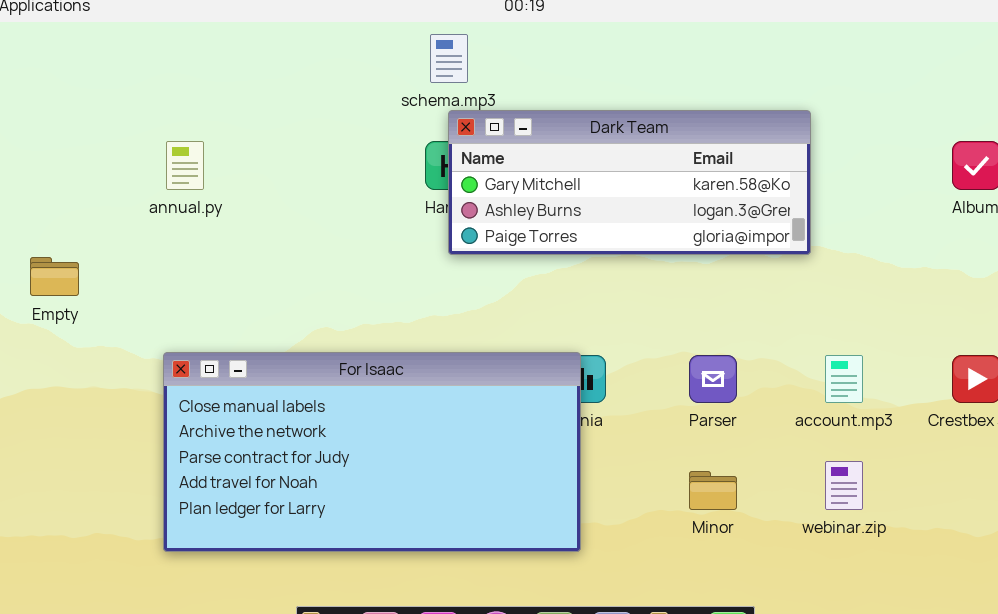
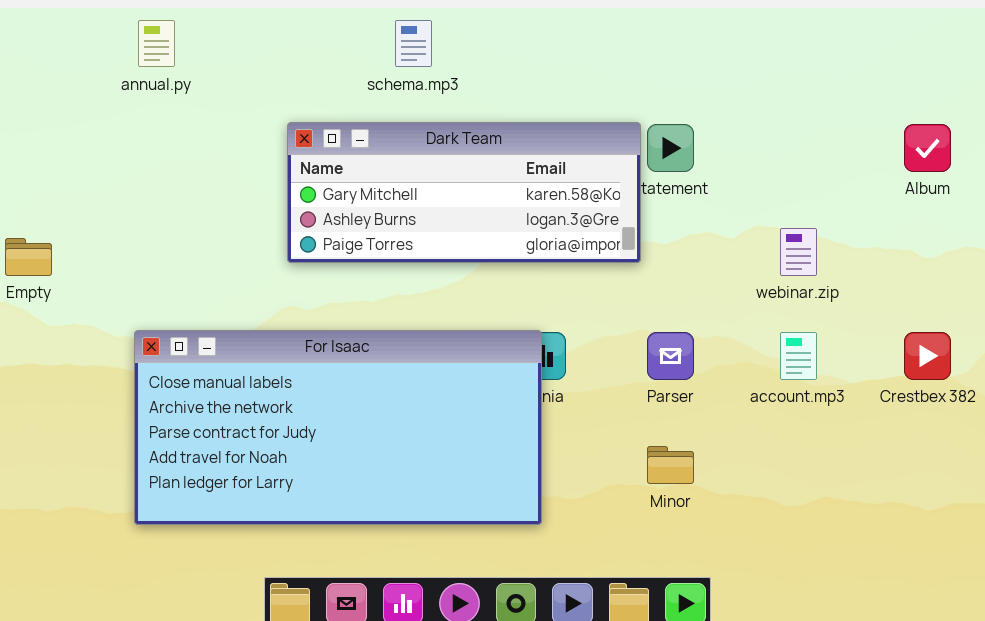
Dark Team: [448,110,811,255] -> [287,122,641,263], moved
annual.py: [166,141,204,190] -> [138,20,175,67], moved
webinar.zip: [825,461,863,510] -> [780,228,817,276], moved

